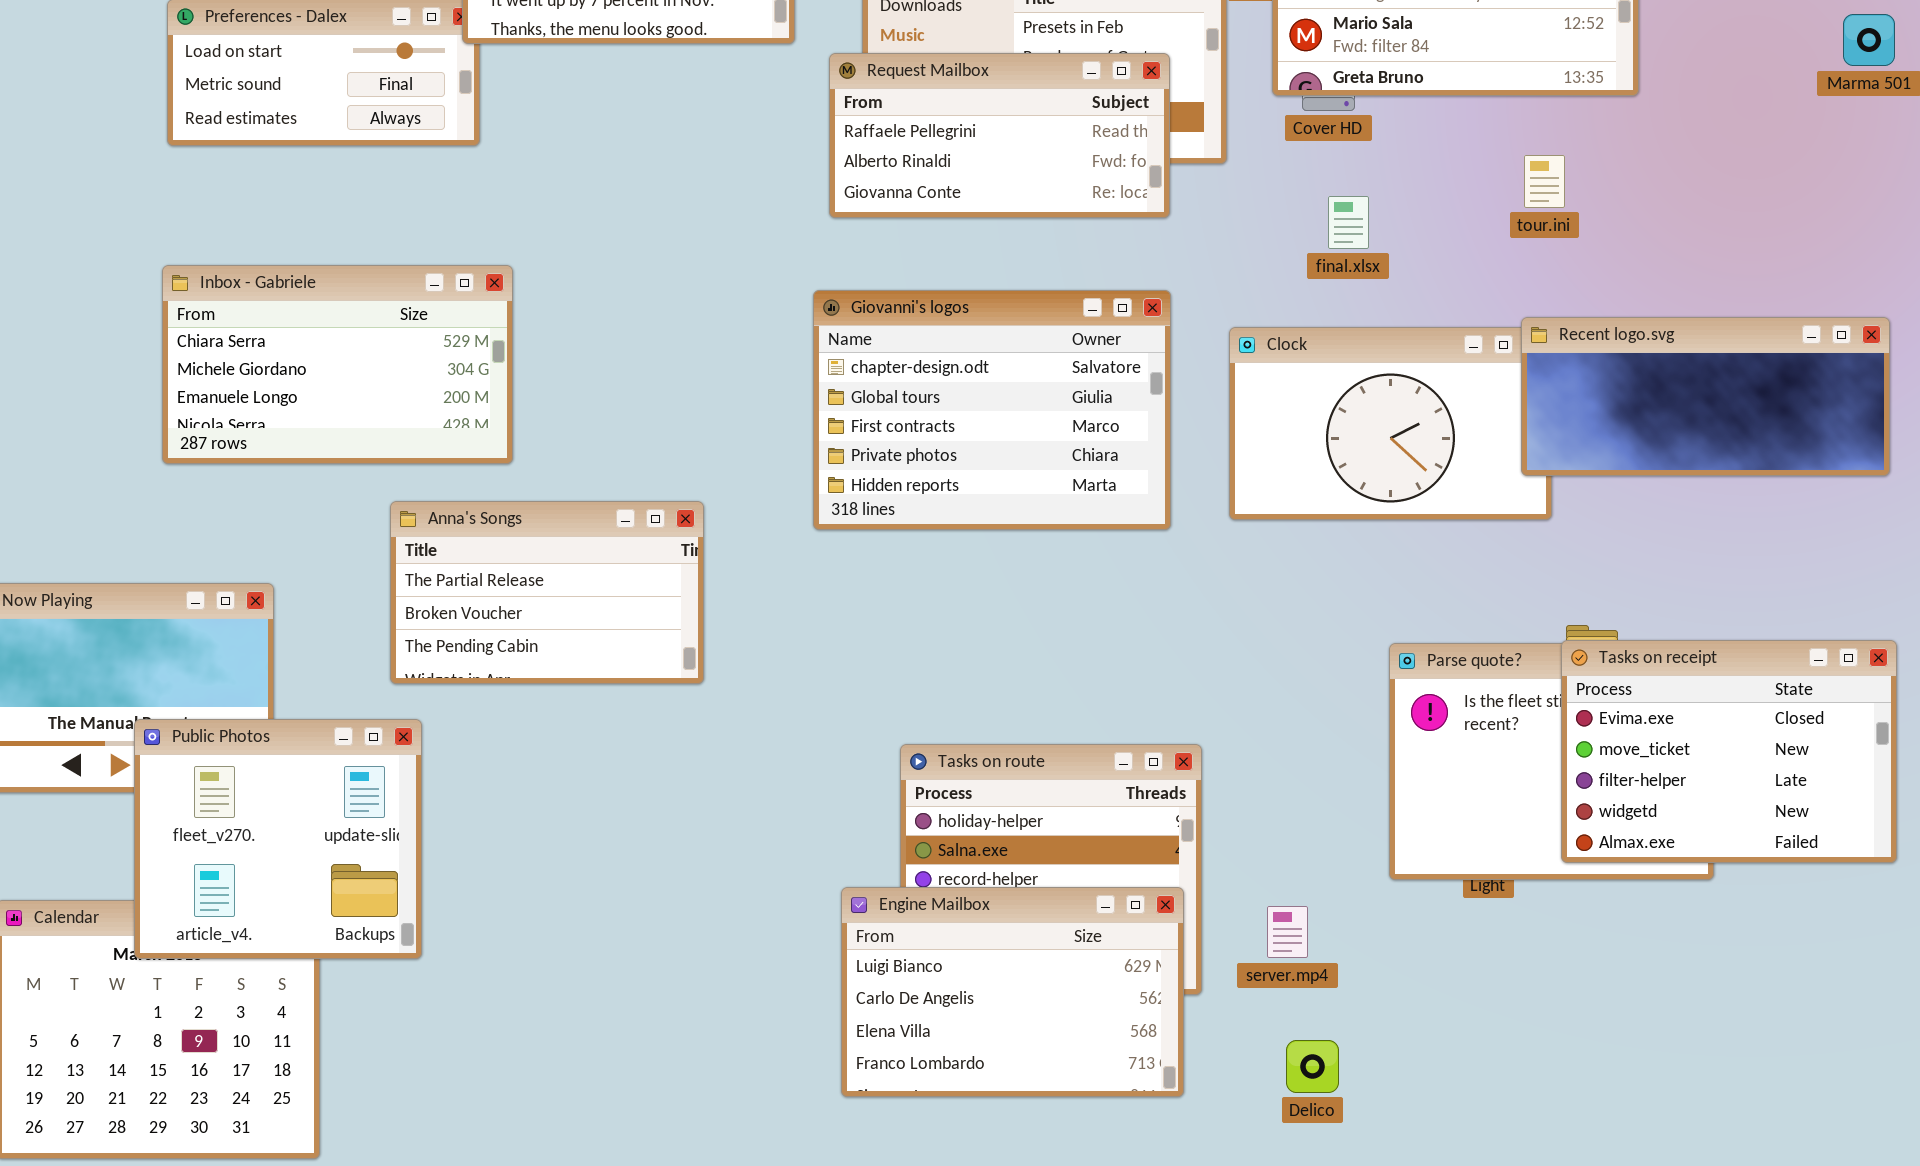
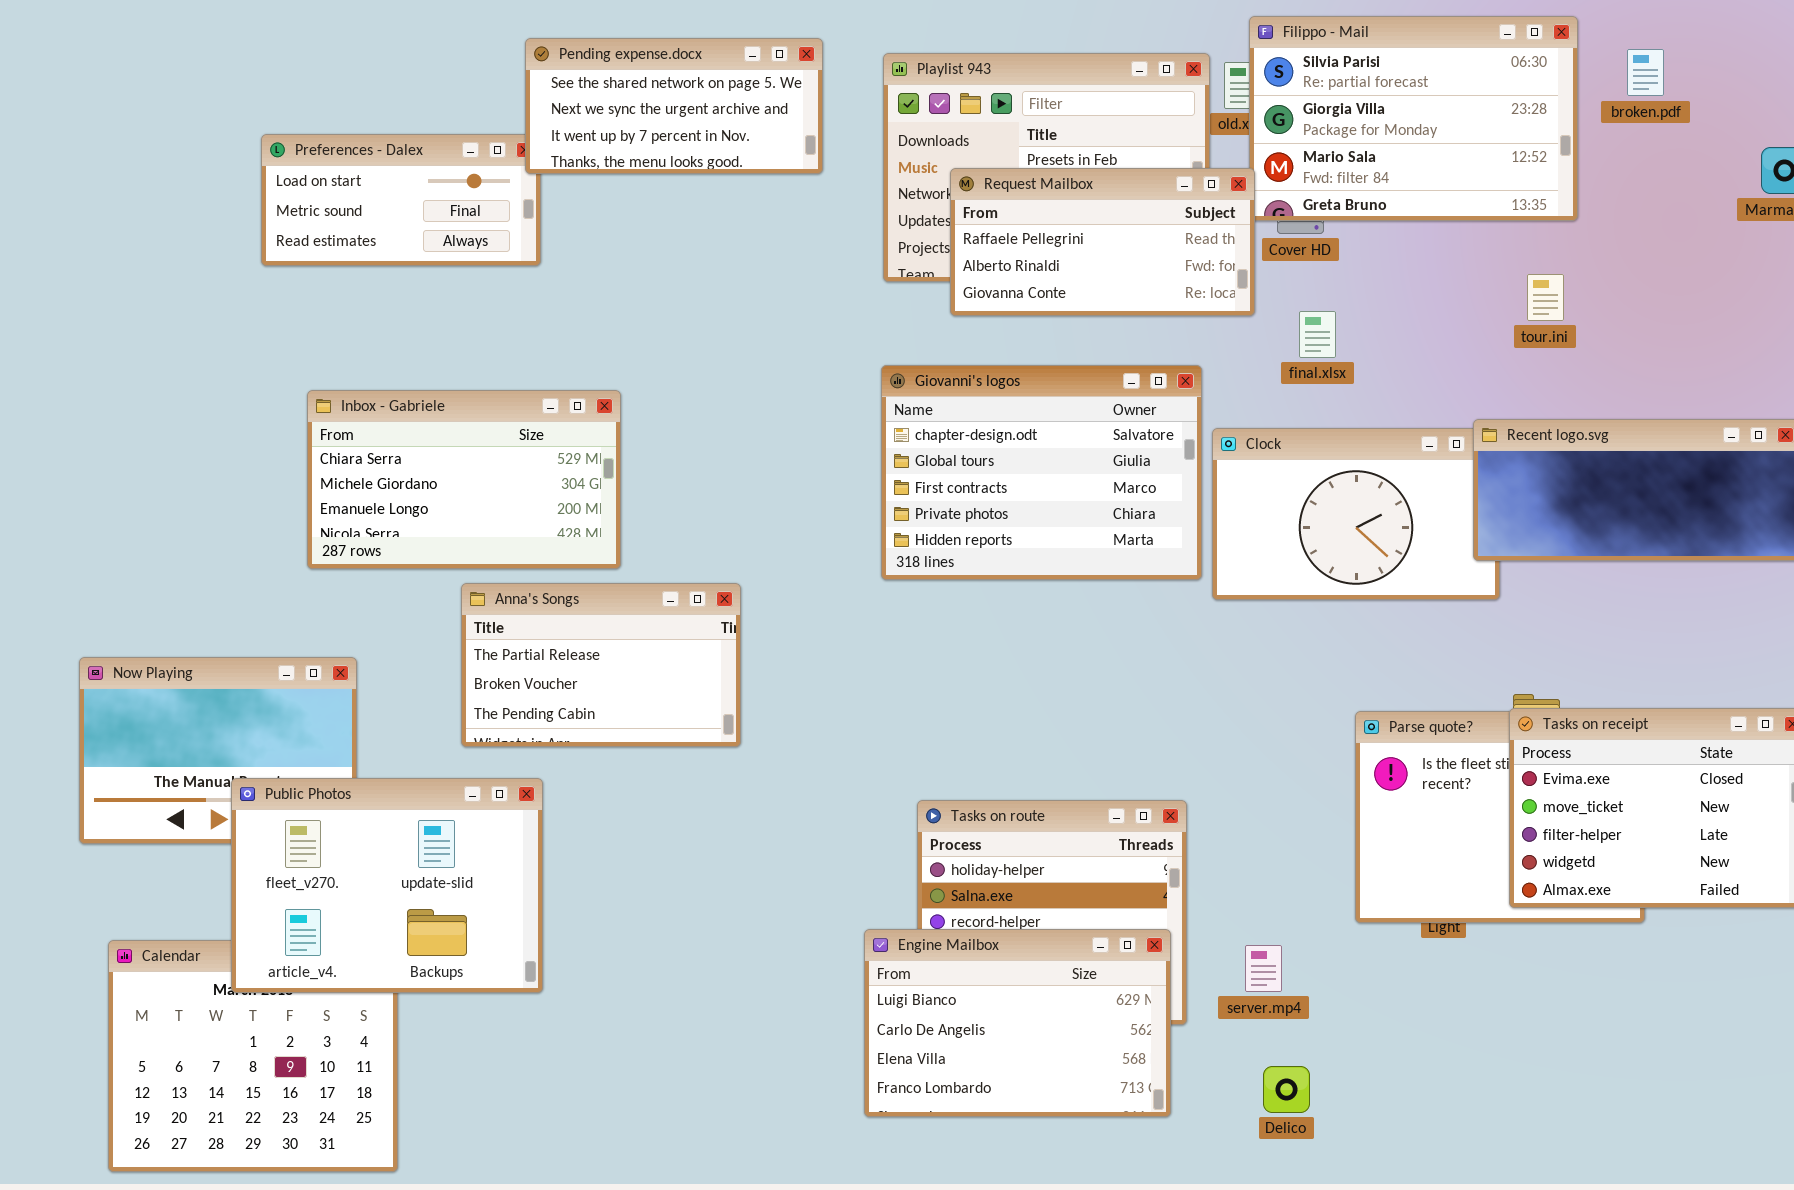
Request Mailbox: [829,53,1170,218] -> [950,168,1255,316], moved
tour.ini: [1524,155,1565,208] -> [1527,274,1564,321], moved
Inbox - Gabriele: [162,265,513,464] -> [307,390,621,569], moved
Giovanni's logos: [813,290,1171,530] -> [881,365,1202,580], moved
Public Photos: [134,719,422,959] -> [231,778,543,993], resized

